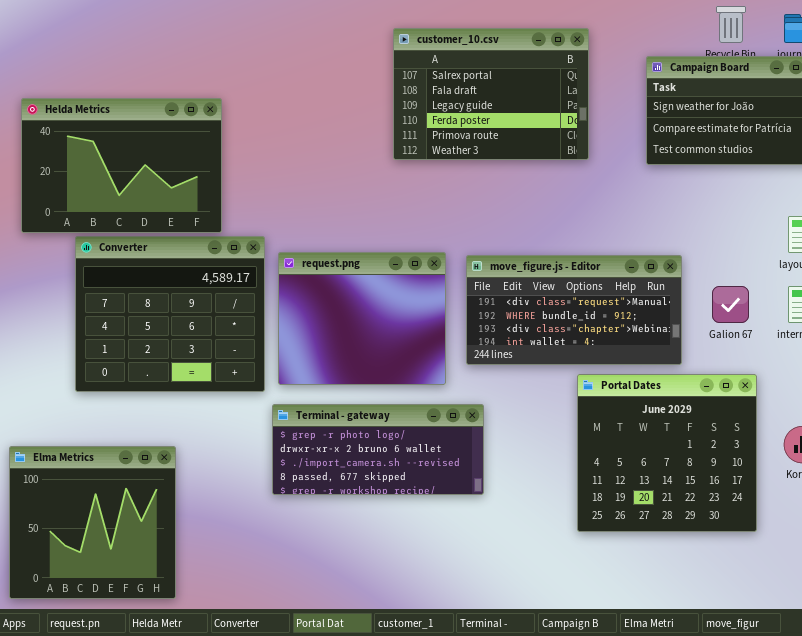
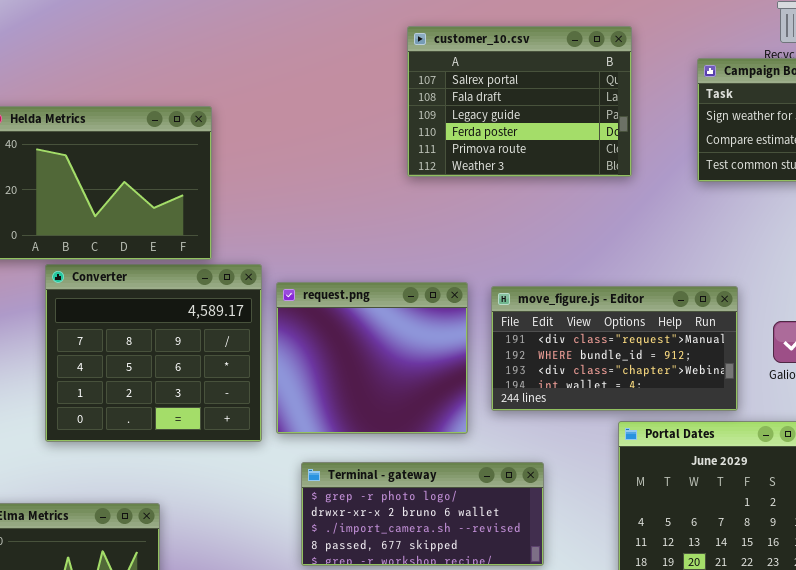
Terminal - gateway: [272,404,484,495] -> [301,462,544,566], moved

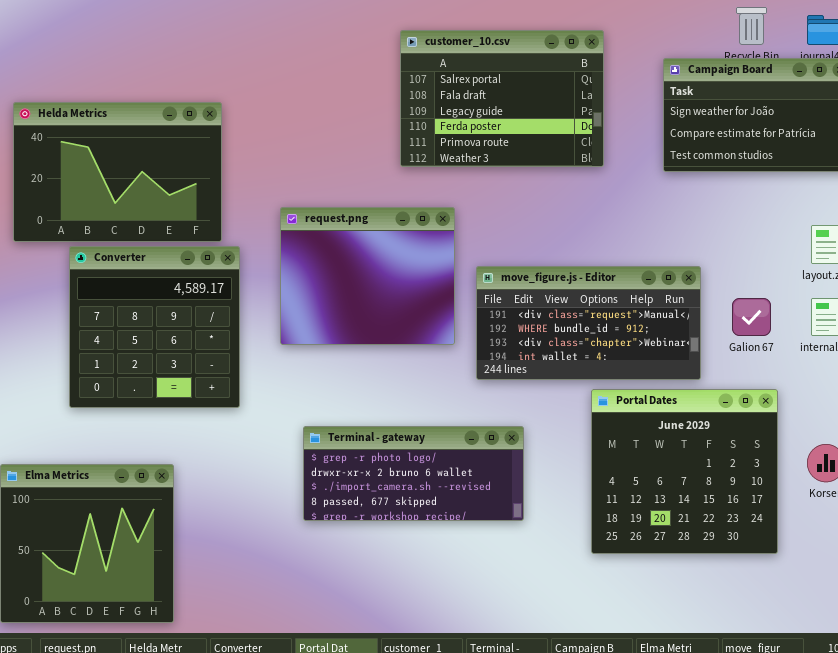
Converter: [45,264,262,442] -> [69,246,240,408], resized
request.png: [276,282,468,434] -> [280,207,455,345], moved

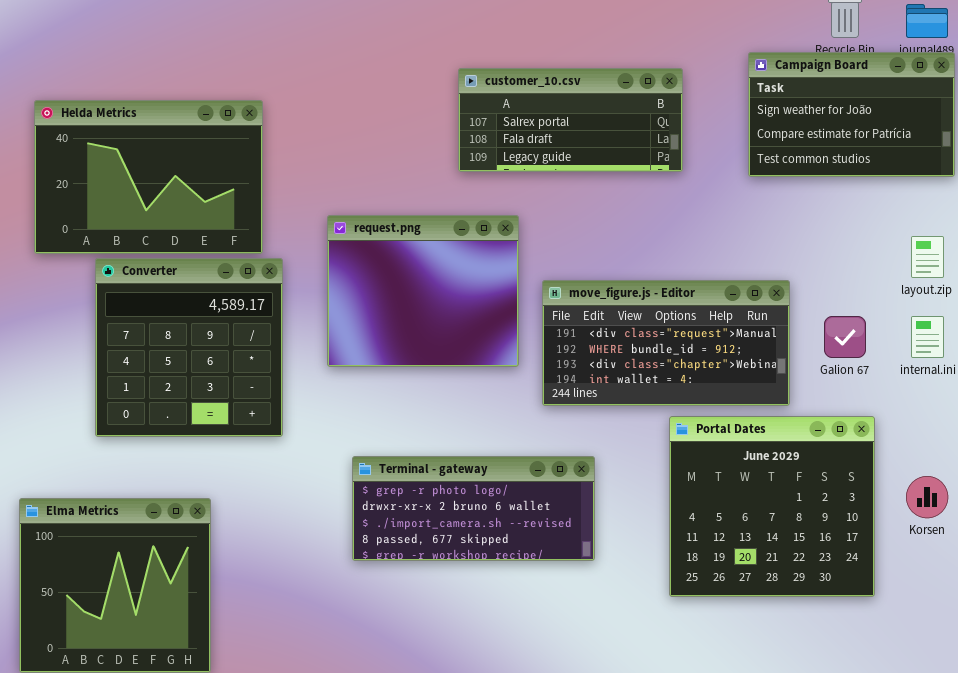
customer_10.csv: [400,30,604,167] -> [458,68,683,172], resized

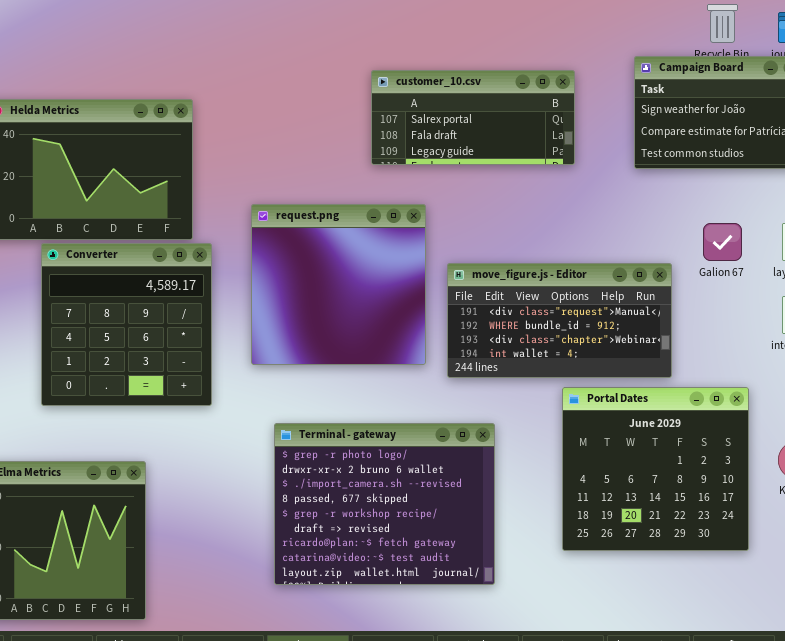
request.png: [327,215,519,367] -> [251,204,426,365], resized
Galion 67: [824,316,866,358] -> [703,223,742,261], moved
Terminal - gateway: [352,456,595,561] -> [274,423,495,585], resized

